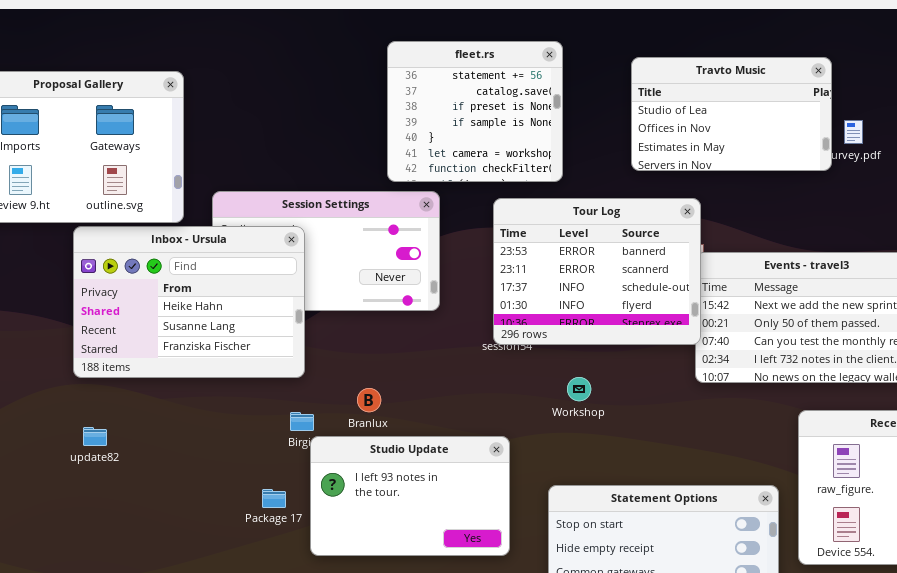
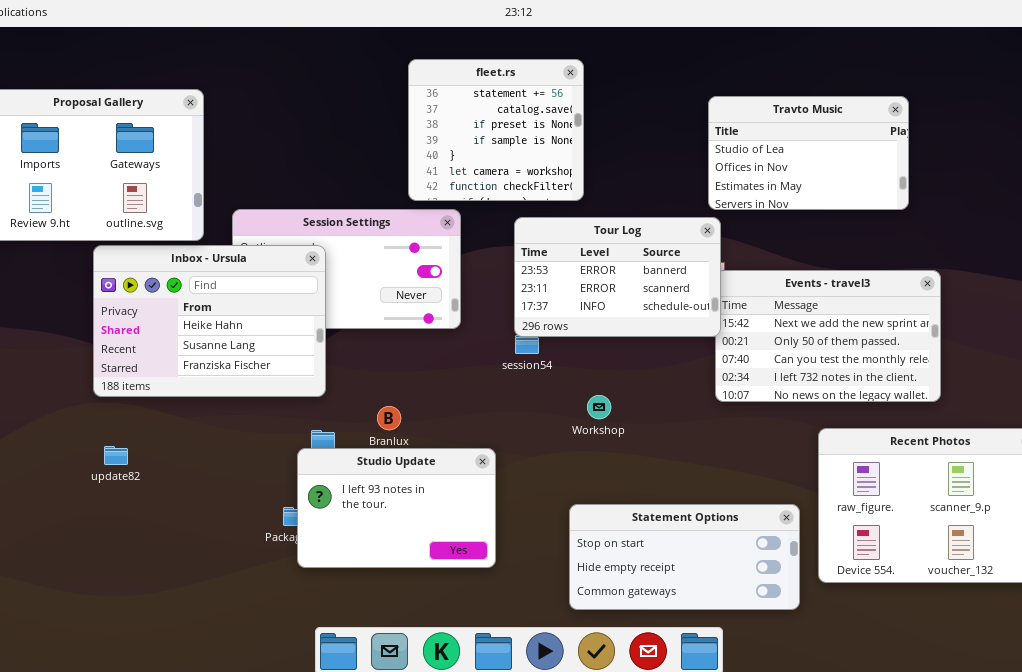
Travto Music: [631,57,832,171] -> [708,96,909,210], moved
Tour Log: [493,198,701,345] -> [514,217,721,337], resized
Studio Update: [310,436,510,556] -> [297,448,496,568], moved

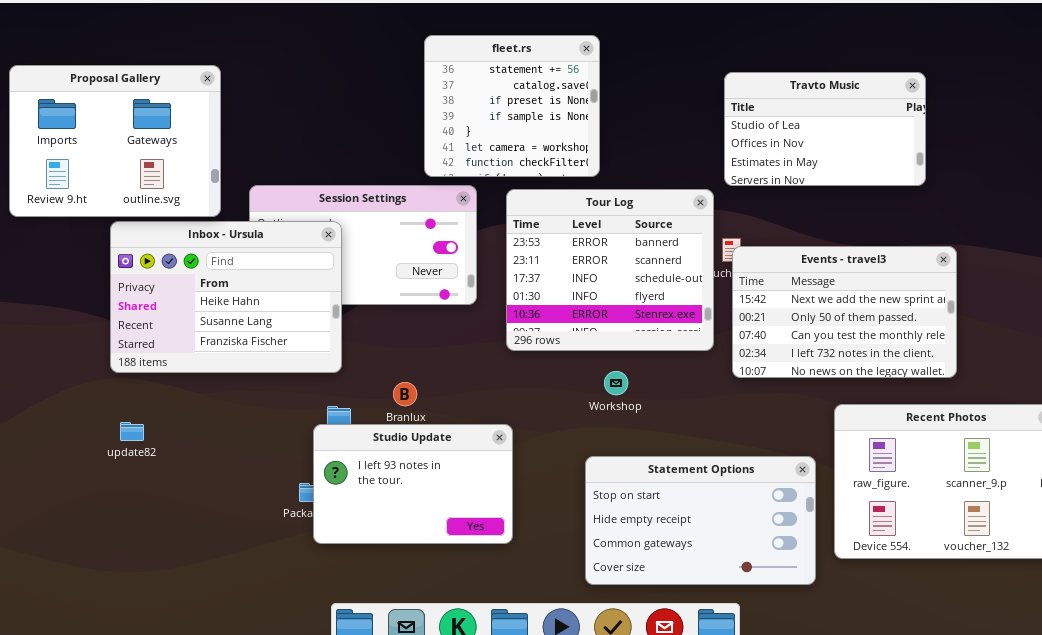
Tour Log: [514,217,721,337] -> [506,189,714,351], moved, resized
Statement Options: [569,504,800,610] -> [585,456,816,585], resized

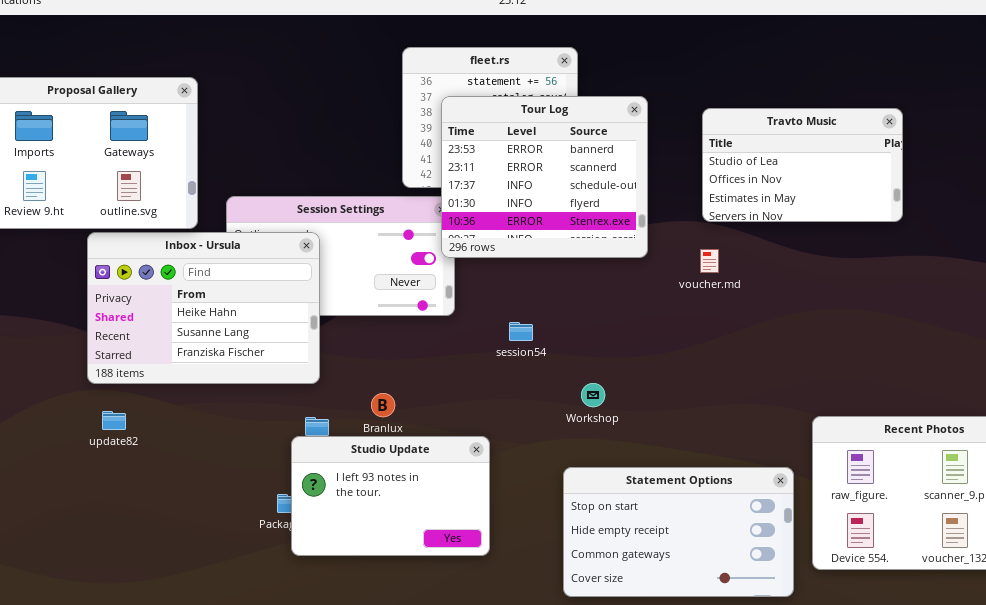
Travto Music: [724,72,926,186] -> [702,108,903,222], moved
Tour Log: [506,189,714,351] -> [441,96,648,258], moved
Events - travel3: [732,246,957,378] -> none, closed
update82: [120,422,144,441] -> [102,411,126,430], moved

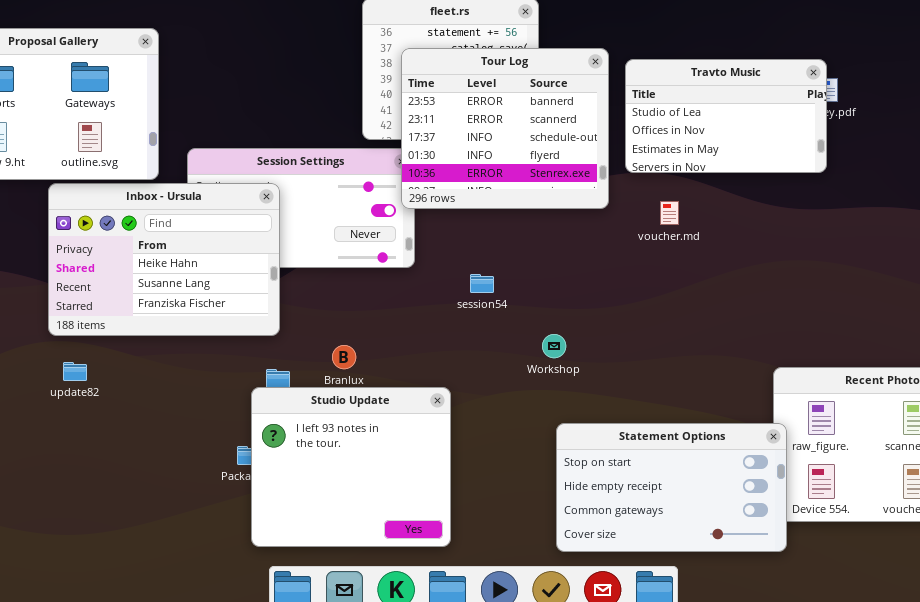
Travto Music: [702,108,903,222] -> [625,59,827,173], moved
Studio Update: [291,436,490,556] -> [251,387,451,547], resized
Statement Options: [563,467,794,597] -> [556,423,787,552], moved

